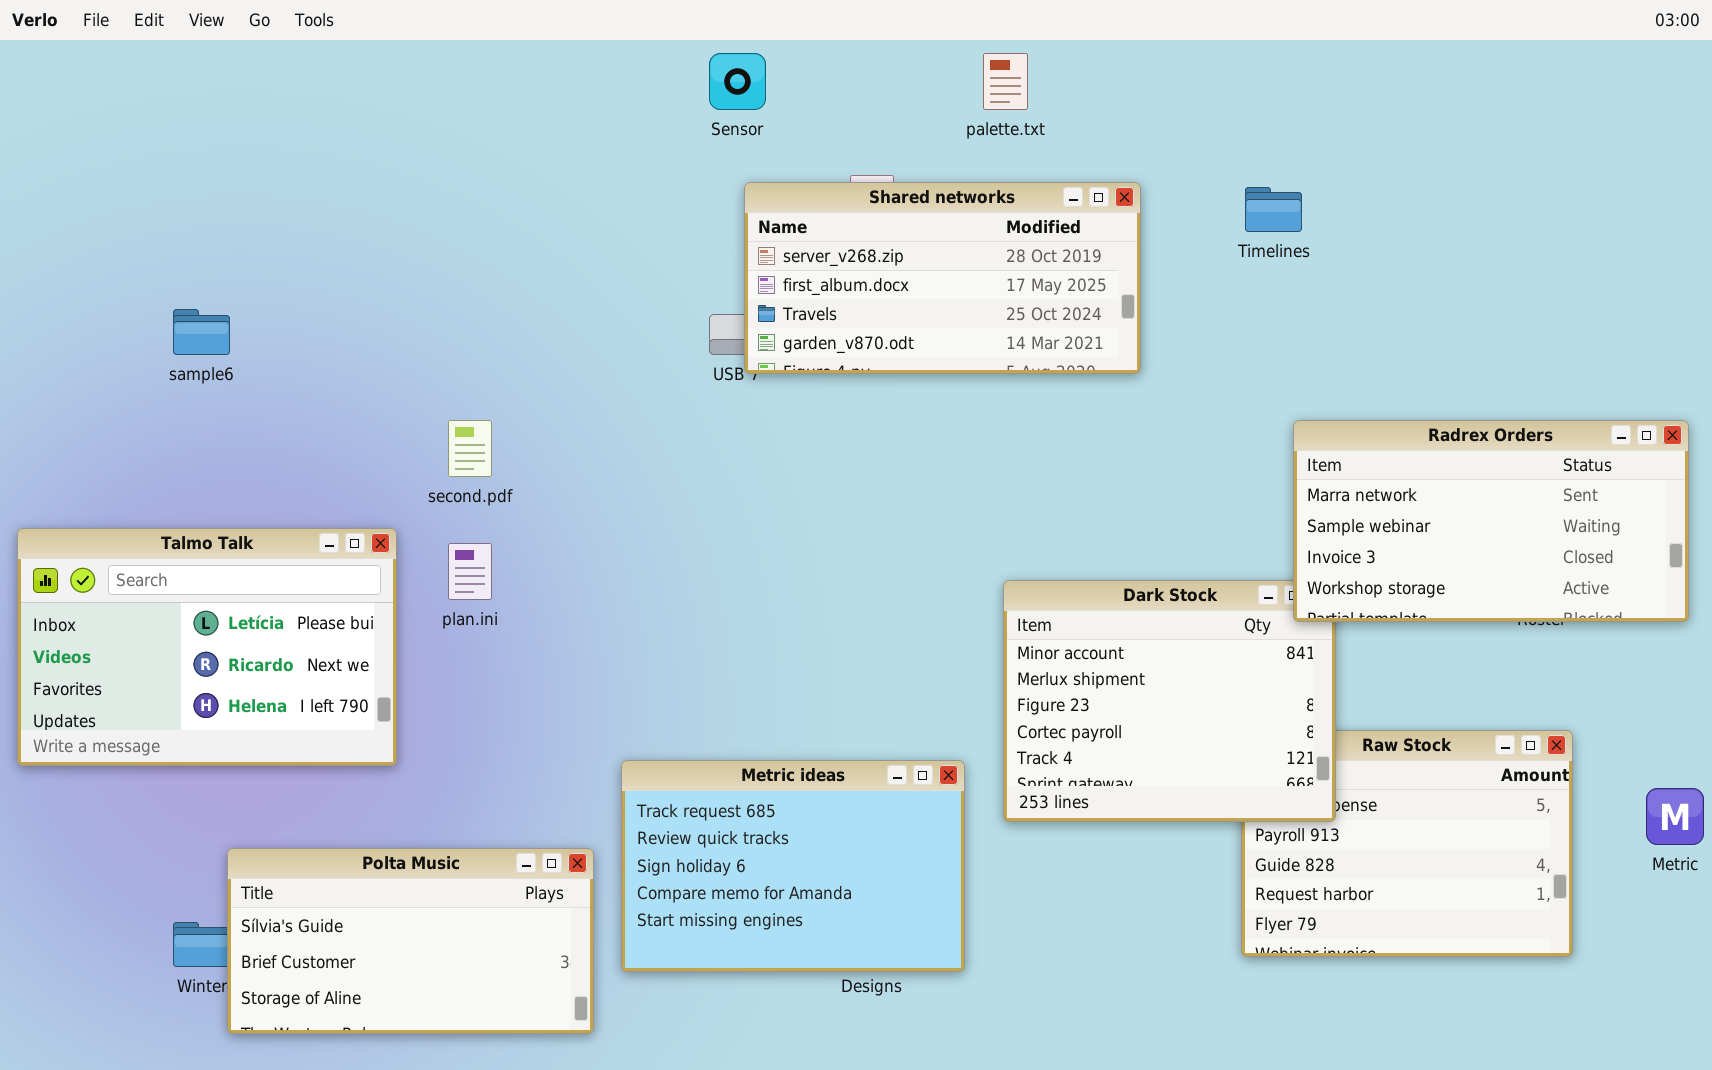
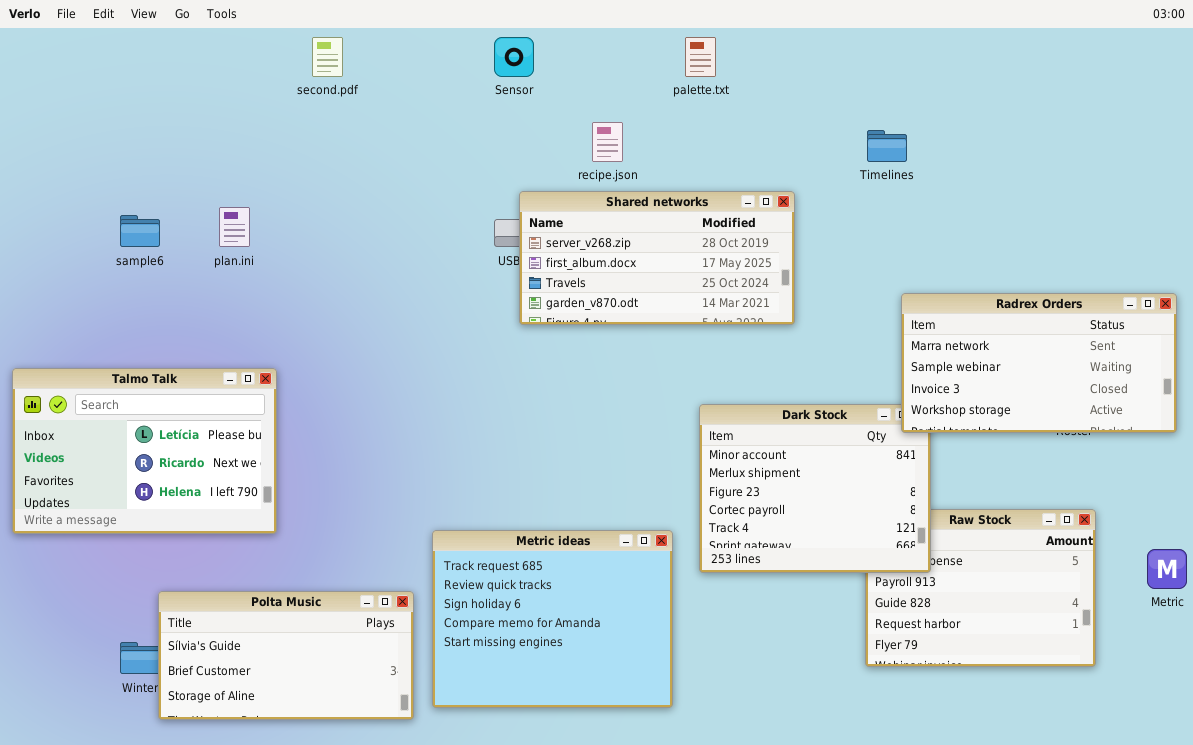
Shared networks: [744,182,1141,374] -> [519,191,795,325], moved
second.pdf: [448,420,492,477] -> [312,37,343,77], moved
plan.ini: [448,543,492,600] -> [219,207,250,247], moved
Metric ideas: [621,760,965,972] -> [432,530,673,708], resized

